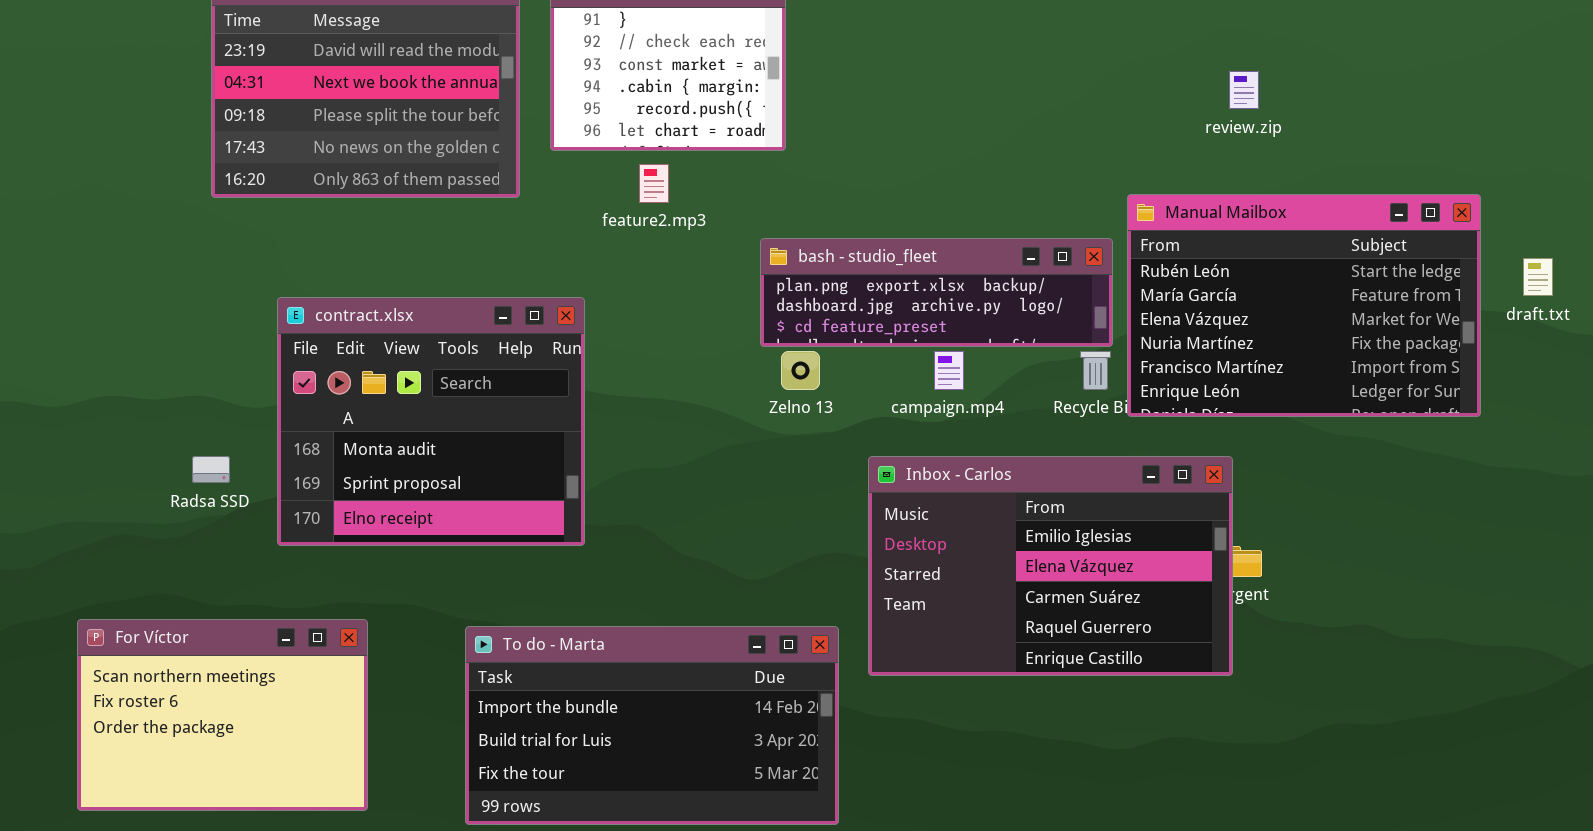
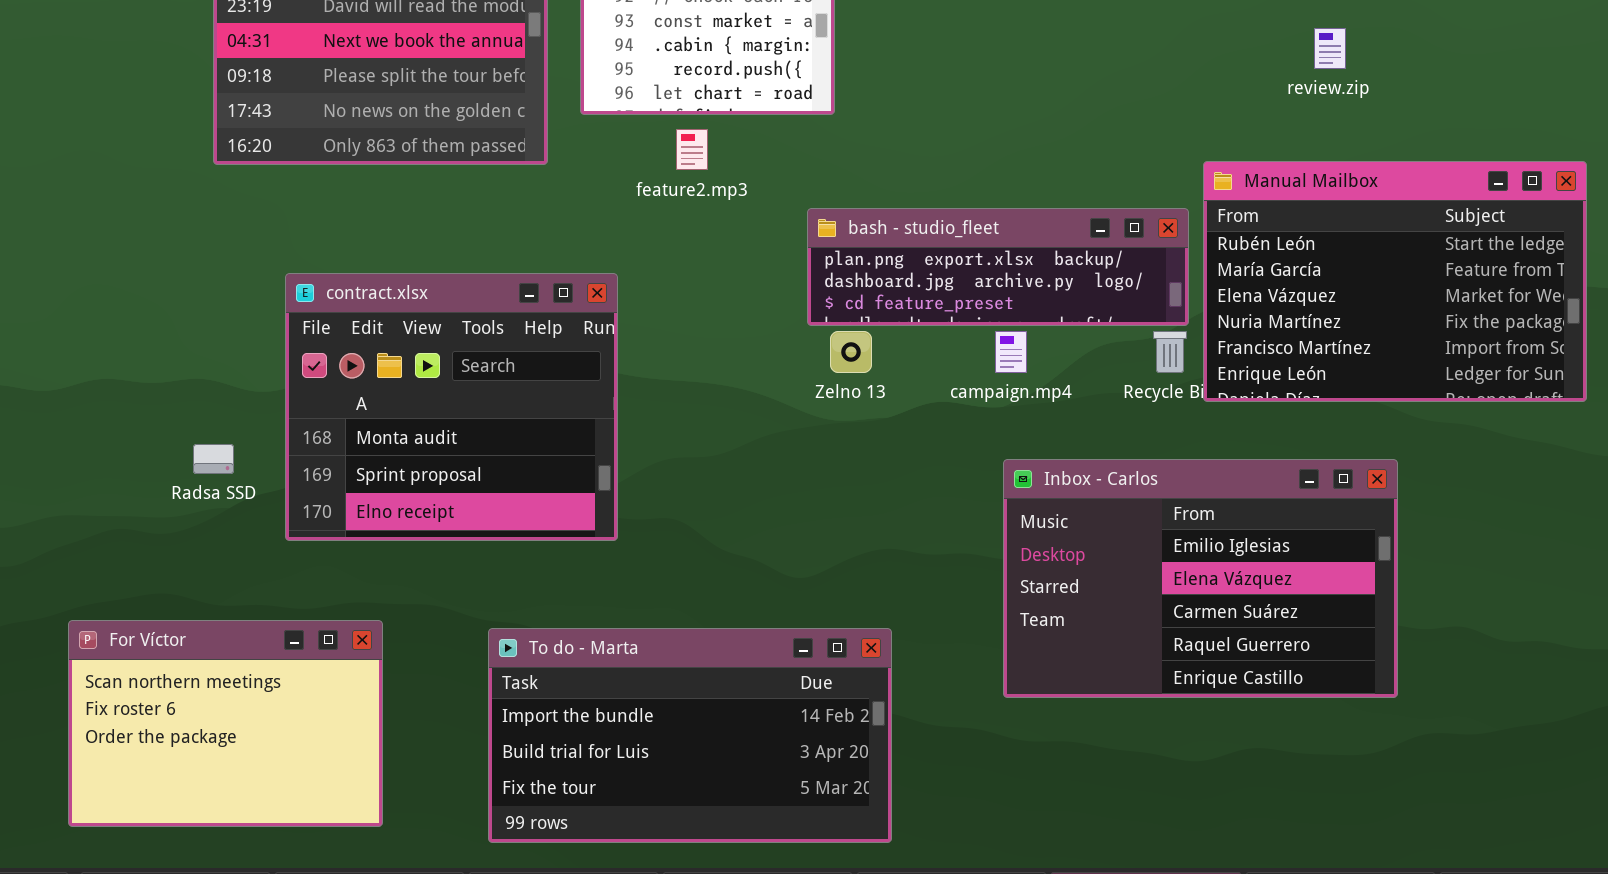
Inbox - Carlos: [868,456,1233,676] -> [1003,459,1398,698], moved

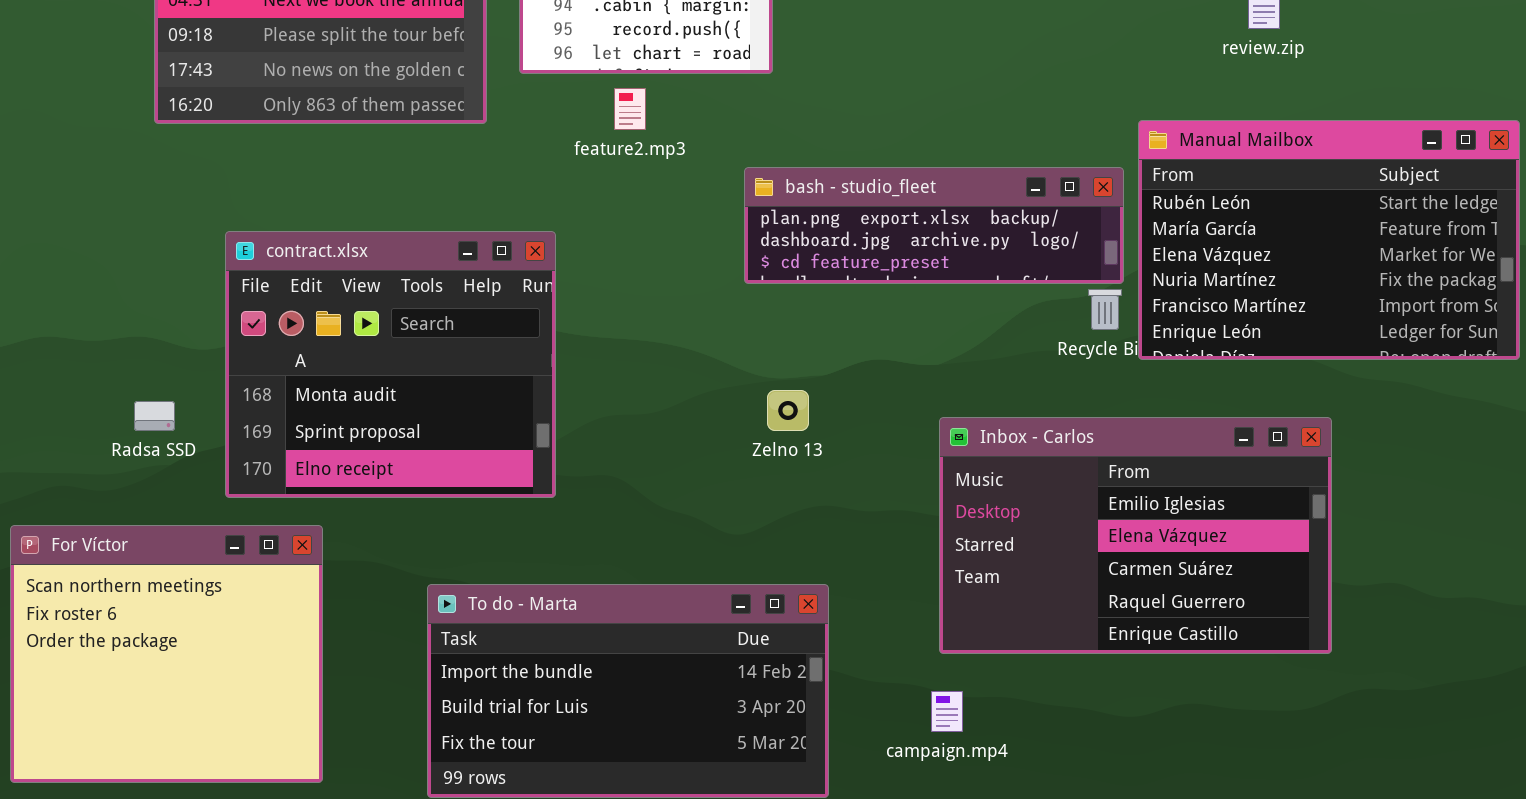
Zelno 13: [830,331,872,373] -> [767,390,809,431], moved
campaign.mp4: [995,331,1027,373] -> [931,691,963,732], moved
For Víctor: [68,620,383,827] -> [10,525,323,783], resized

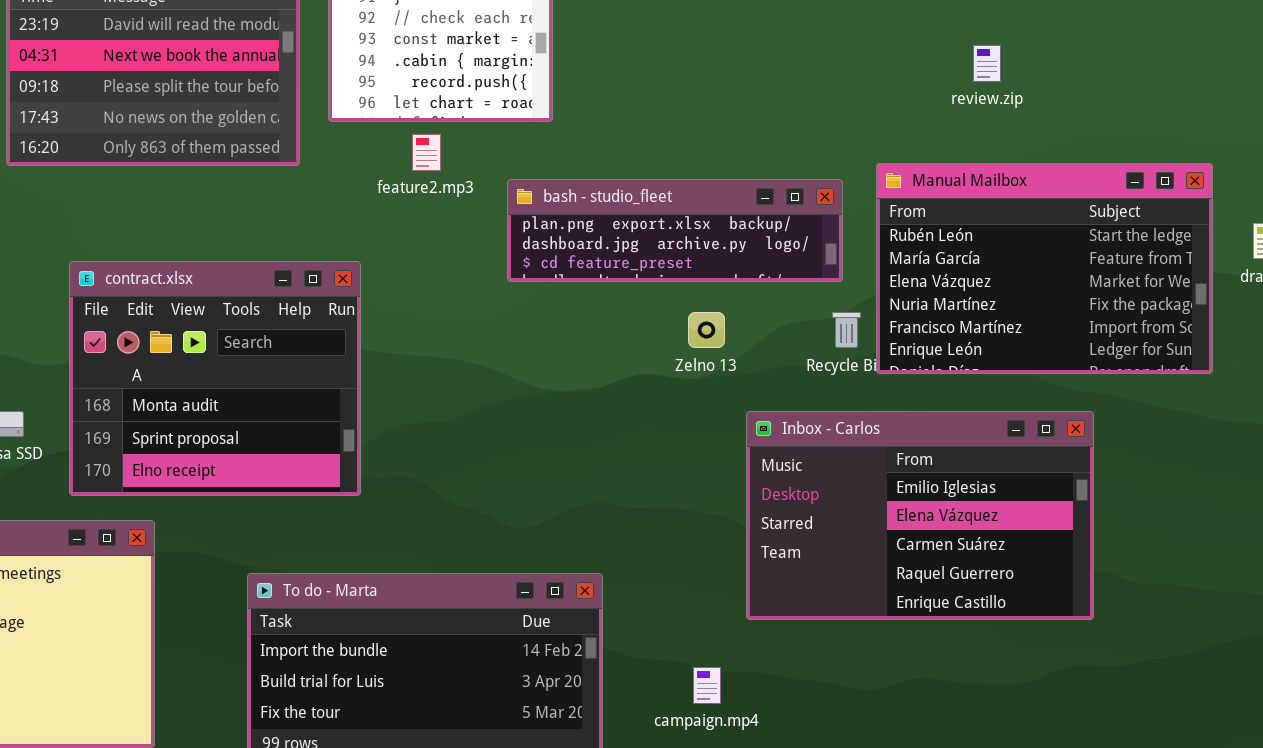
bash - studio_fleet: [744,167,1124,284] -> [507,179,843,282], moved
Zelno 13: [767,390,809,431] -> [688,312,725,348], moved
Inbox - Carlos: [939,417,1332,654] -> [746,411,1094,620], moved

